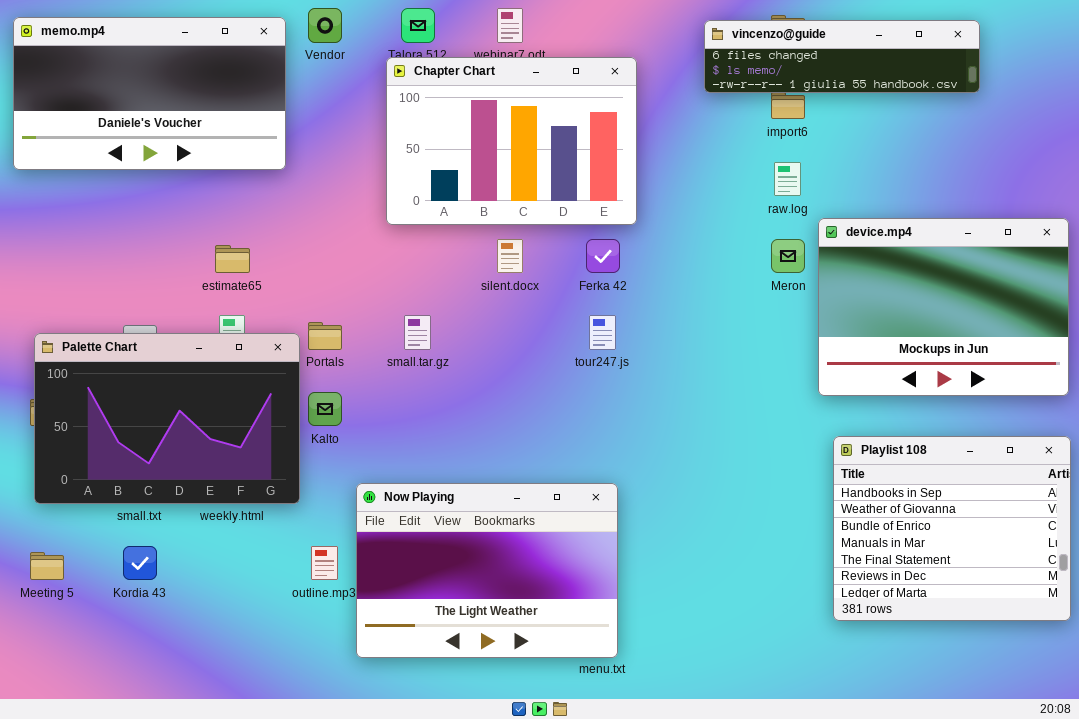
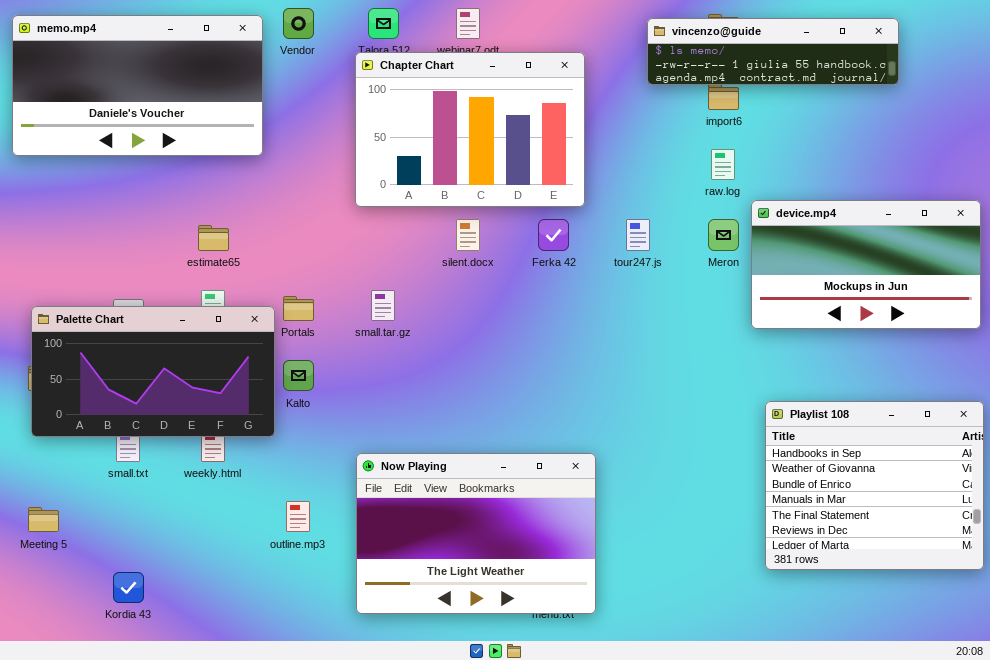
vincenzo@guide: [704,20,980,93] -> [647,18,899,85], scrolled down 1 row
device.mp4: [818,218,1069,396] -> [751,200,981,329], resized
tour247.js: [589,315,616,350] -> [626,219,650,251], moved
Palette Chart: [34,333,300,504] -> [31,306,275,437], resized
Now Playing: [356,483,618,658] -> [356,453,596,614], moved
Kordia 43: [123,546,157,580] -> [113,572,144,603], moved

